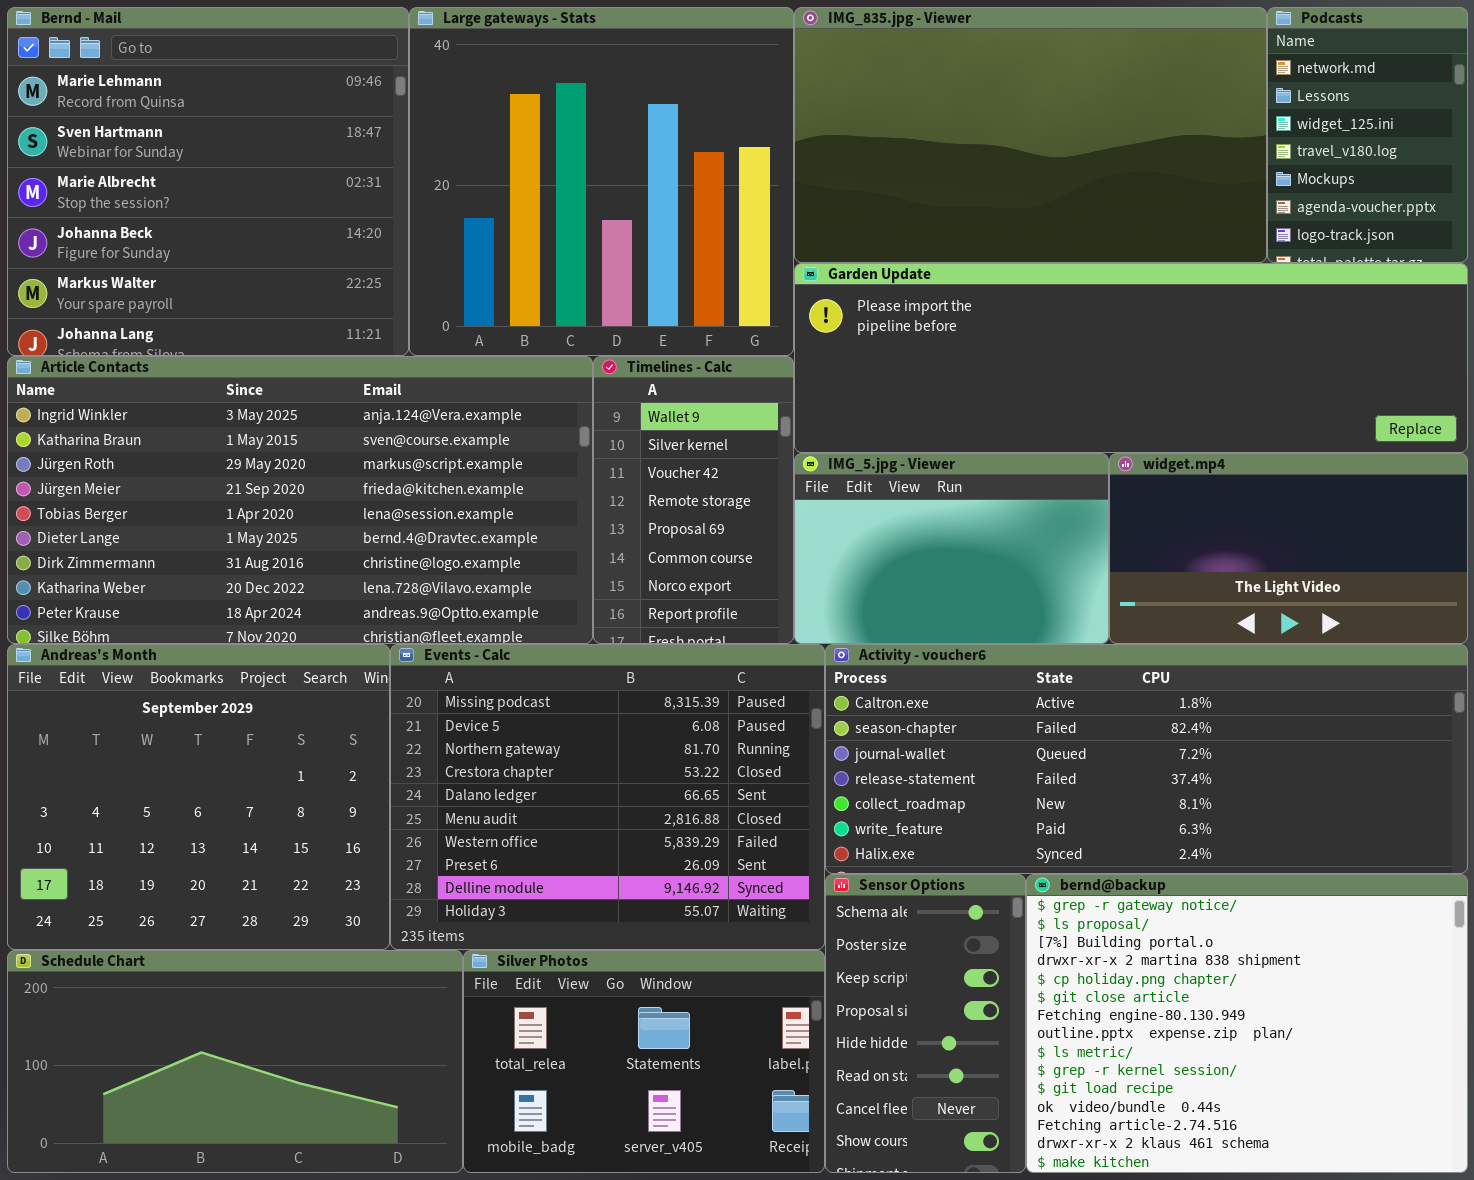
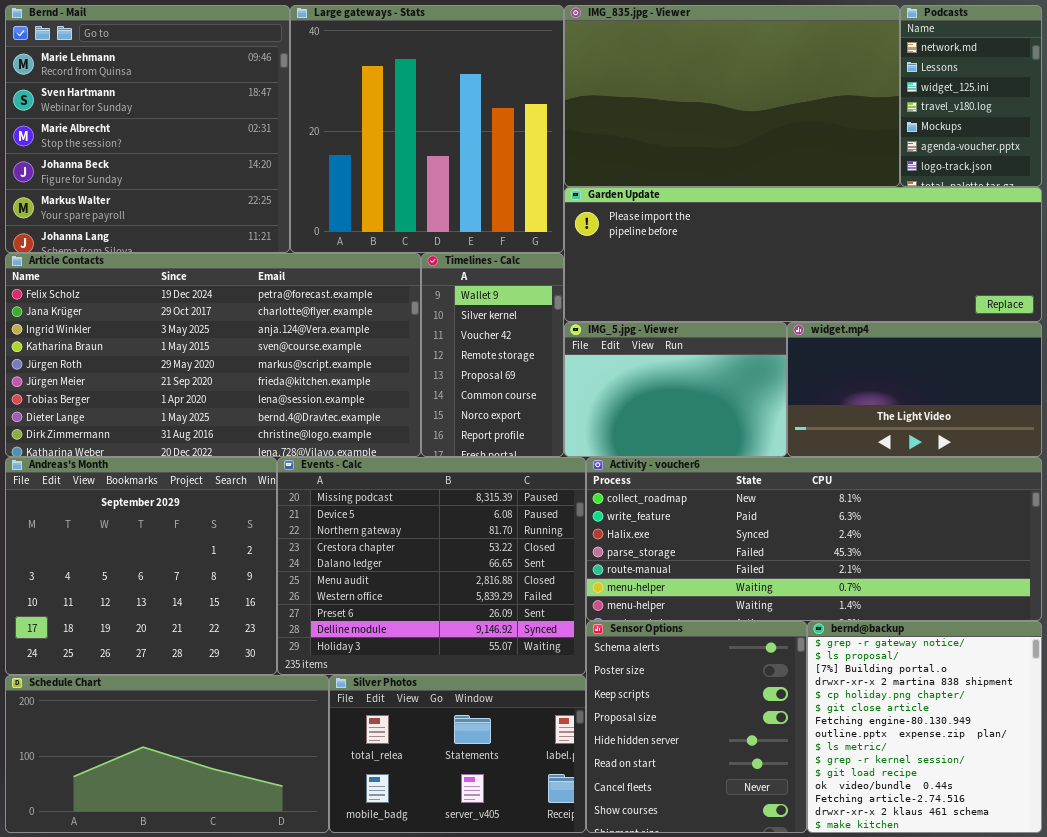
Article Contacts: [7,356,593,644] -> [5,253,421,457], scrolled up 2 rows
Activity - voucher6: [825,644,1468,874] -> [586,457,1042,621], scrolled down 4 rows
Sensor Options: [825,874,1026,1173] -> [586,621,807,833], resized
bernd@backup: [1026,874,1468,1173] -> [807,621,1042,833], resized

